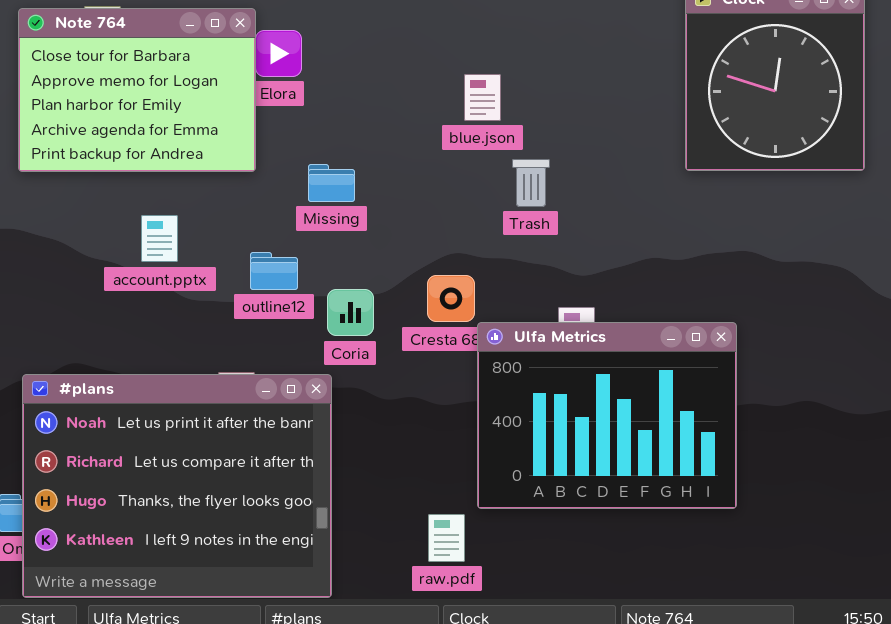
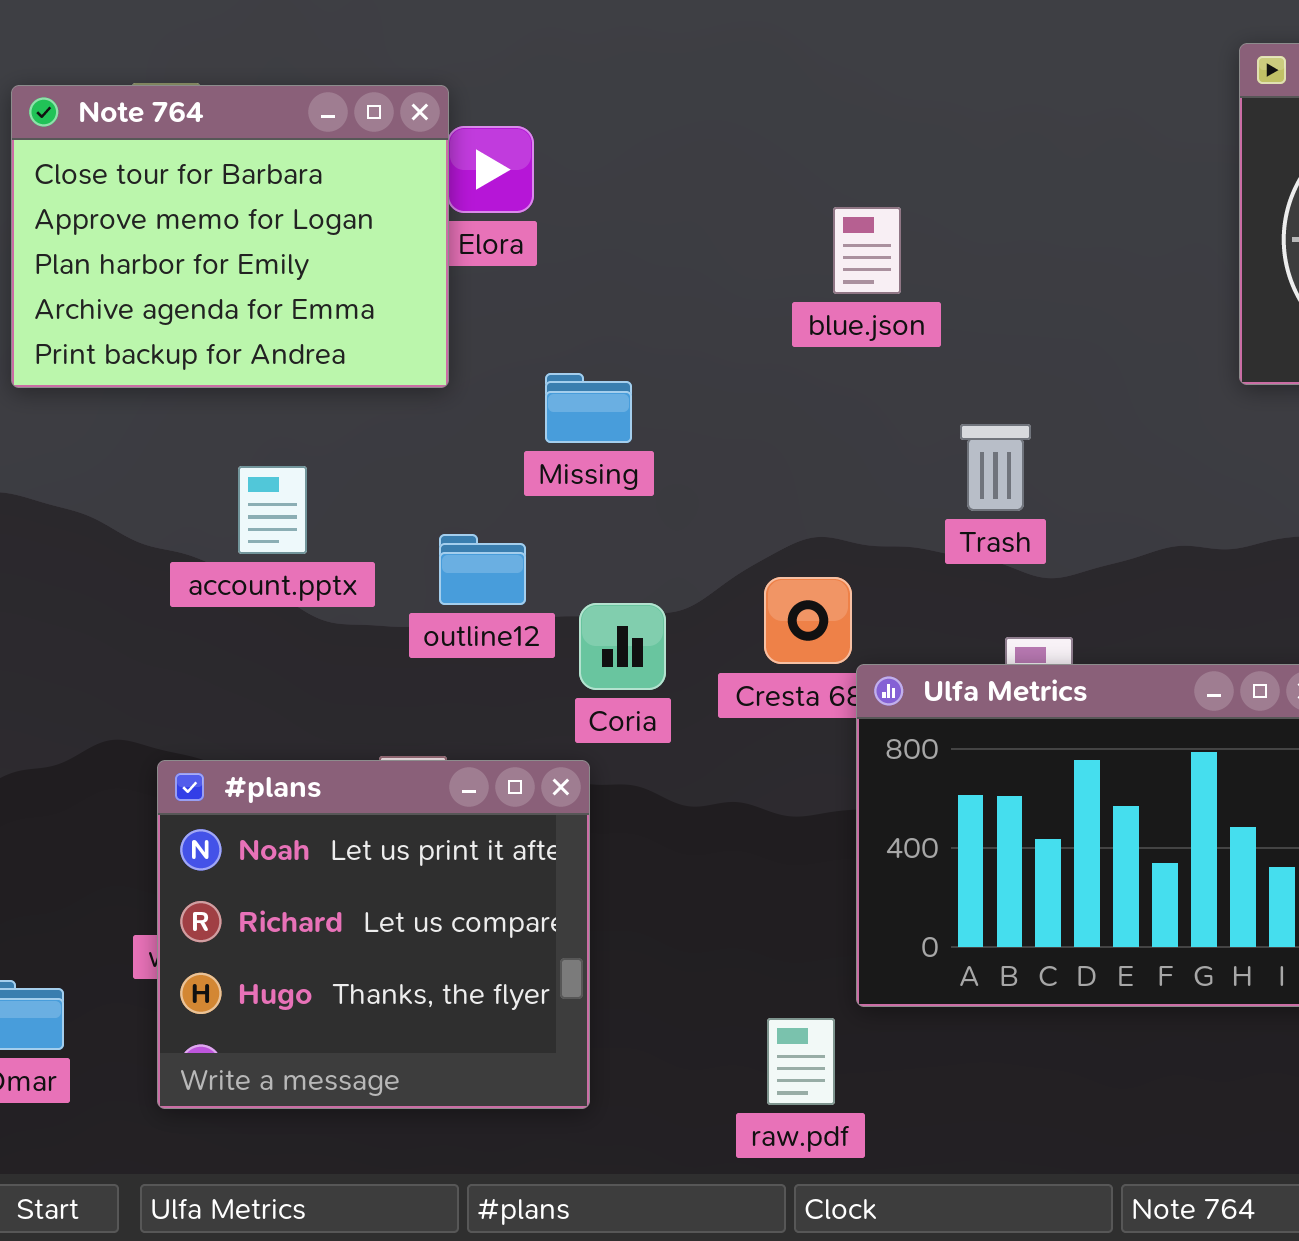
Trash: [512,159,550,207] -> [960,424,1031,511], moved
#plans: [22,374,332,598] -> [157,760,590,1109], resized

